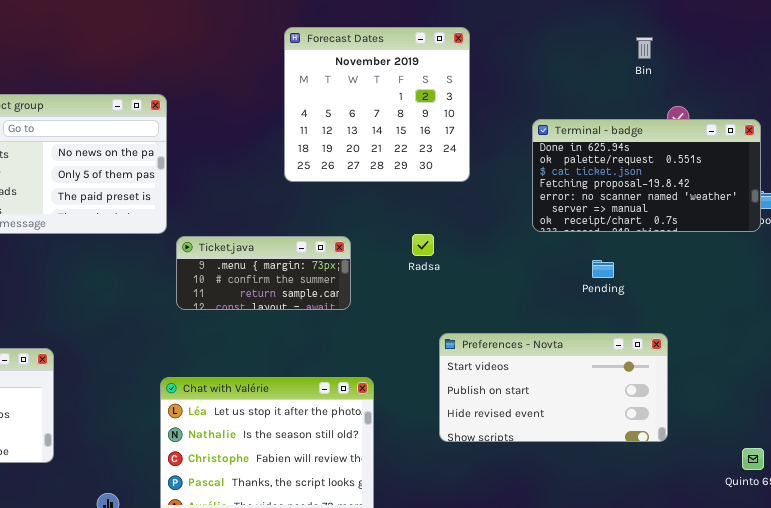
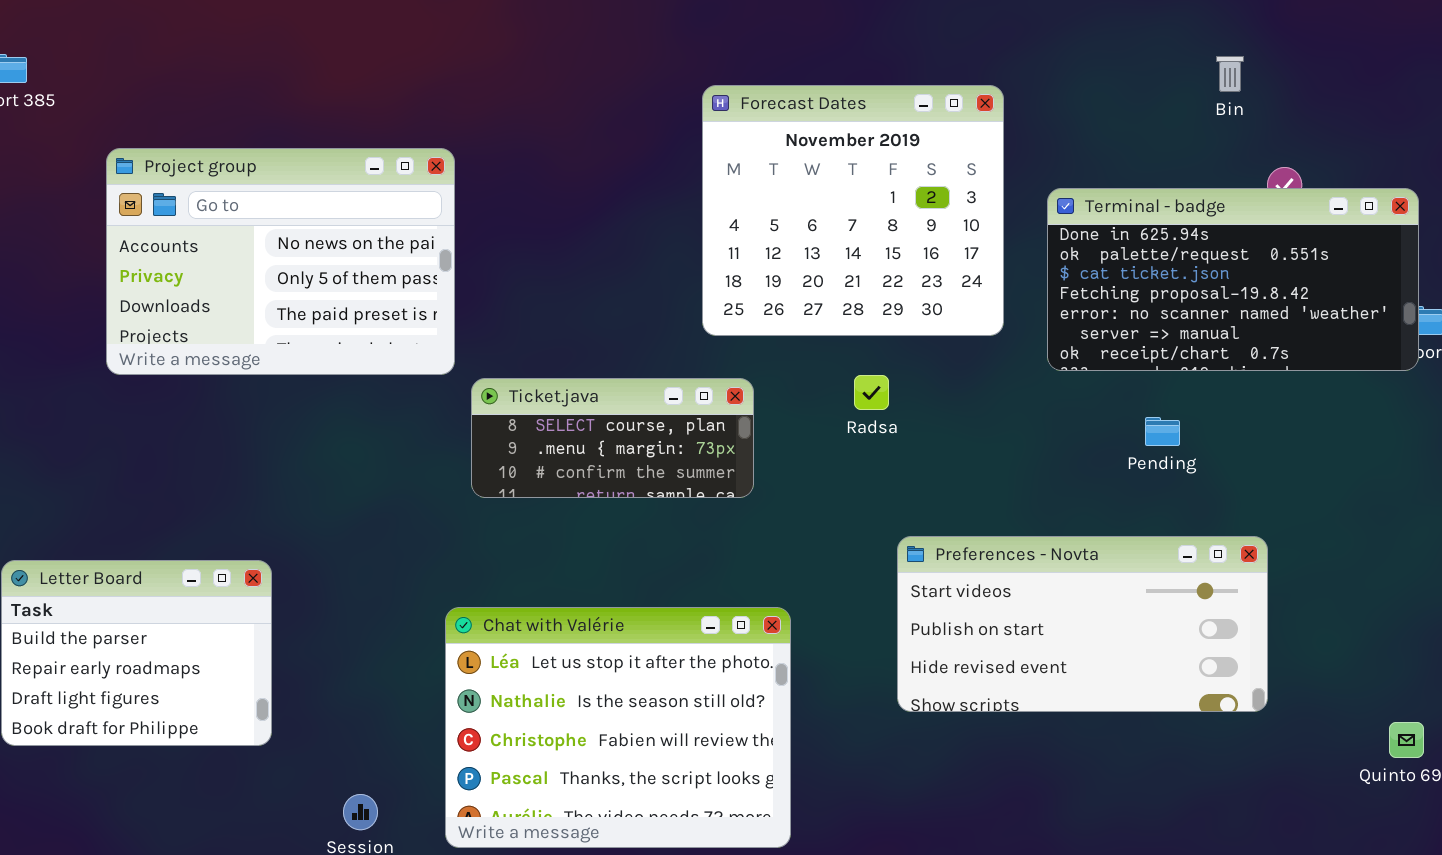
Forecast Dates: [284,27,470,182] -> [702,85,1004,336], moved
Ticket.java: [176,236,351,310] -> [471,378,754,498], scrolled up 1 row

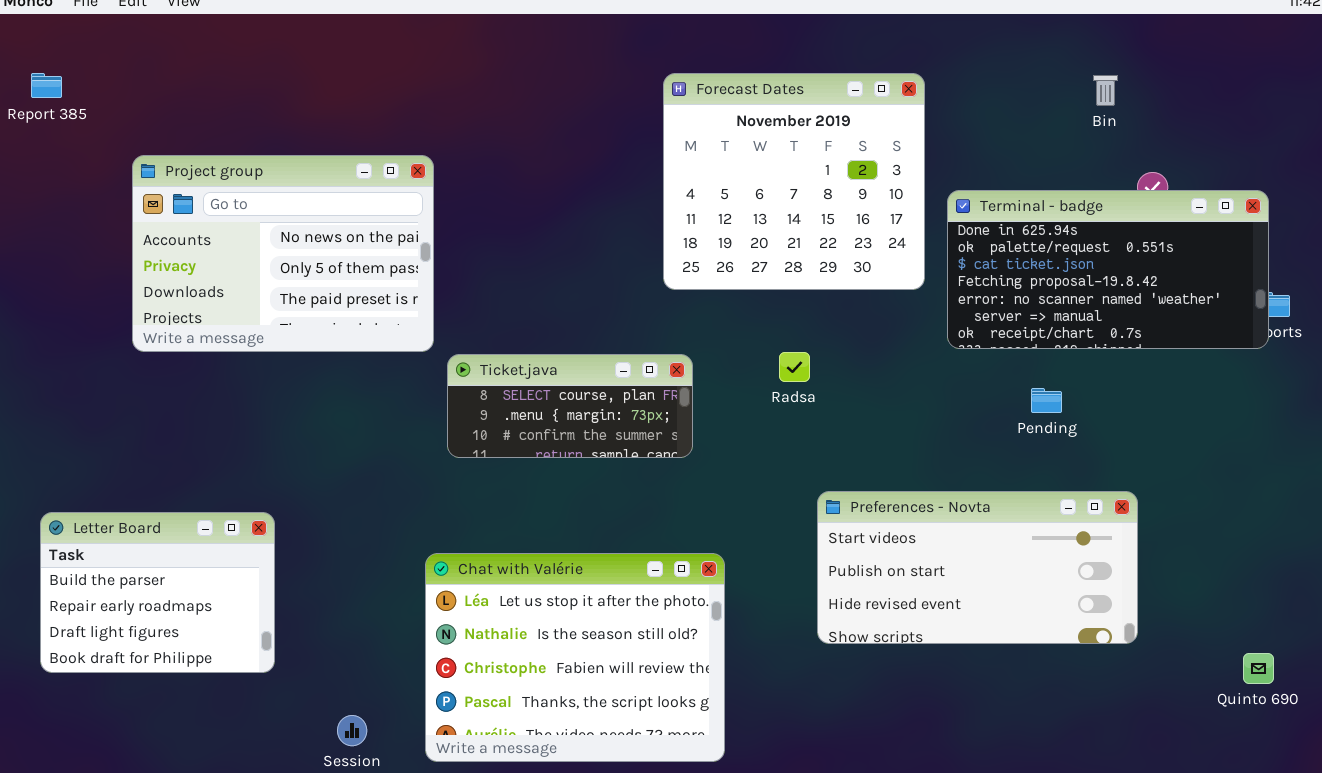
Forecast Dates: [702,85,1004,336] -> [663,73,925,290], moved

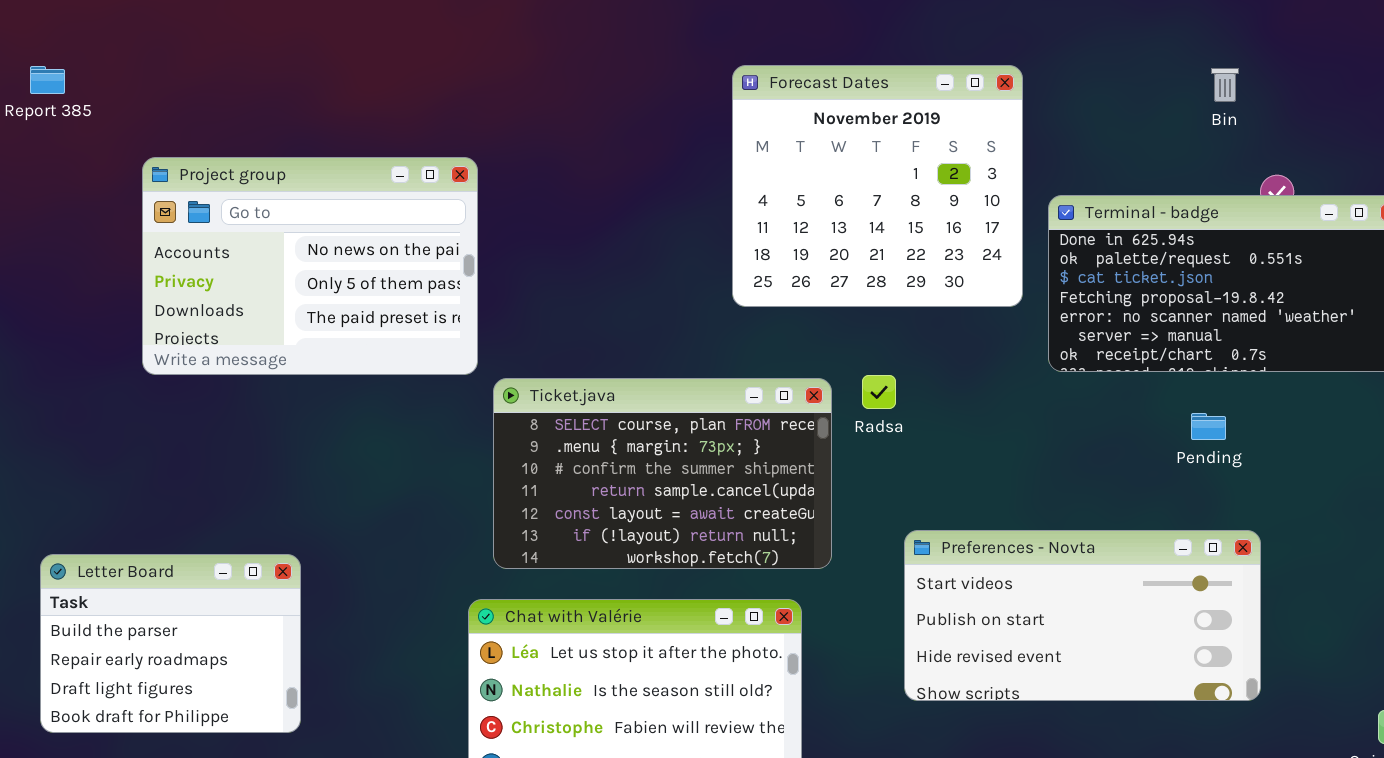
Ticket.java: [447,354,693,458] -> [493,378,832,569], resized
Pending: [1031,388,1062,413] -> [1191,413,1226,440], moved

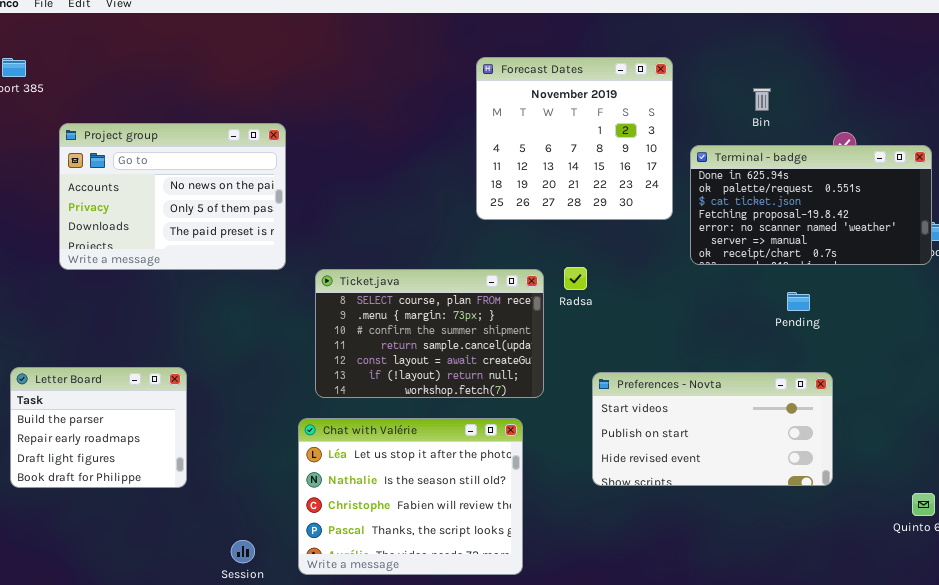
Bin: [1211,68,1239,102] -> [753,88,771,111], moved
Project group: [142,157,478,375] -> [59,123,286,270], moved
Letter Board: [40,554,301,733] -> [10,367,187,488], moved

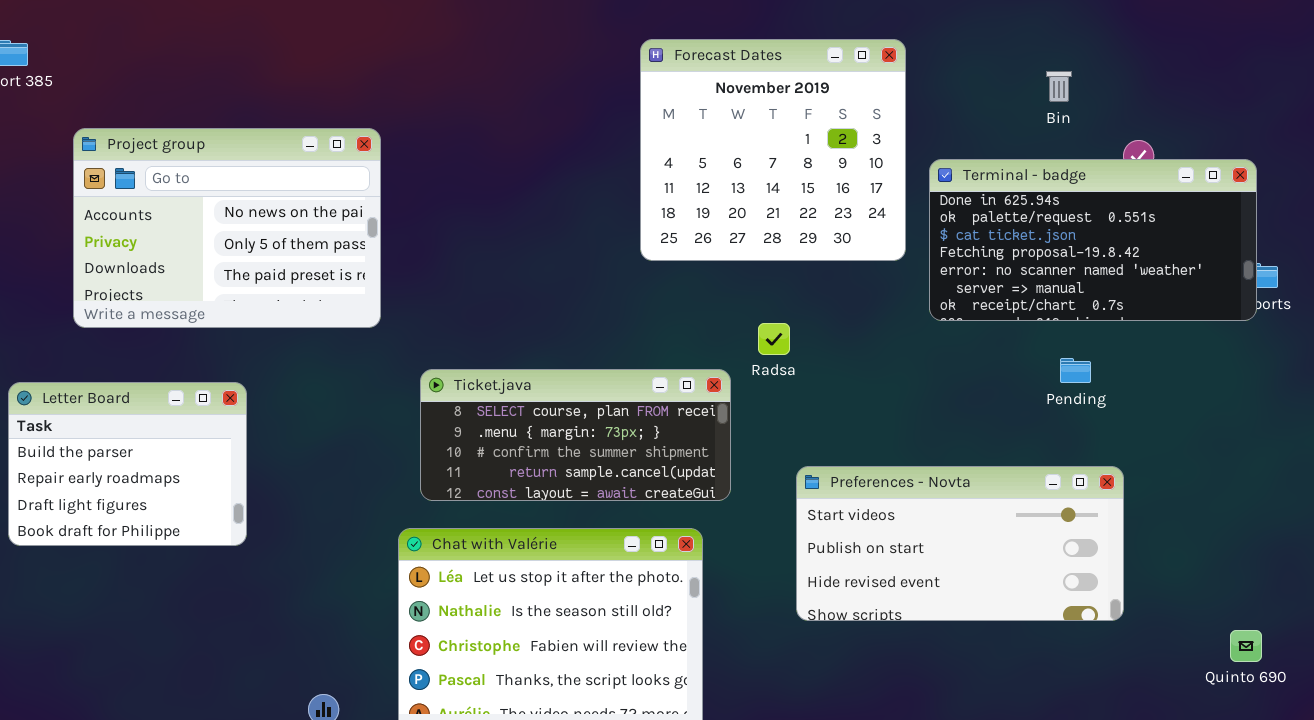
Bin: [753,88,771,111] -> [1046,71,1072,102], moved
Ticket.java: [315,269,544,398] -> [420,369,731,501], resized
Letter Board: [10,367,187,488] -> [8,382,247,546], moved

